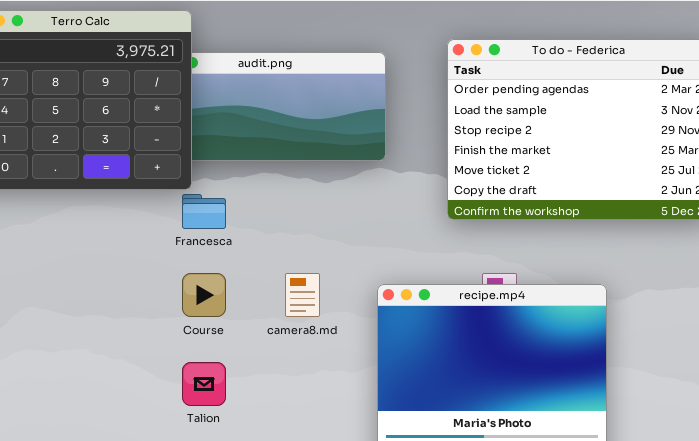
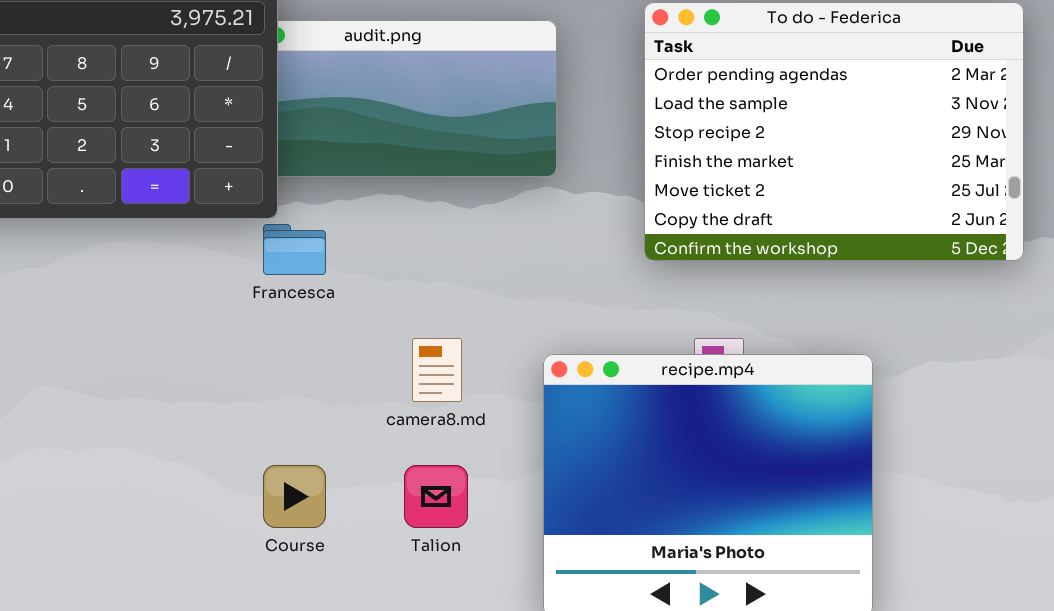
Course: [182,273,226,317] -> [263,465,326,528], moved
Talion: [182,362,226,406] -> [404,465,468,528], moved

